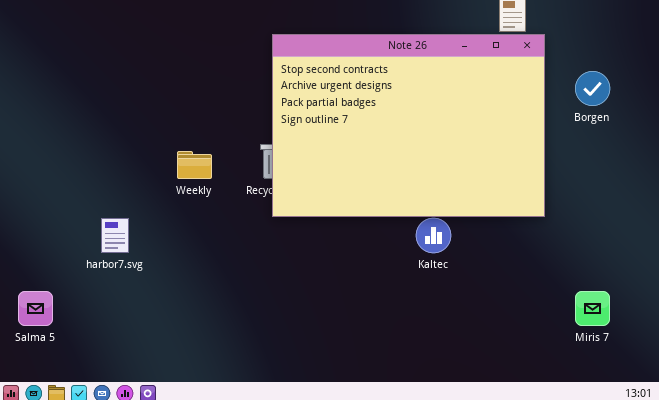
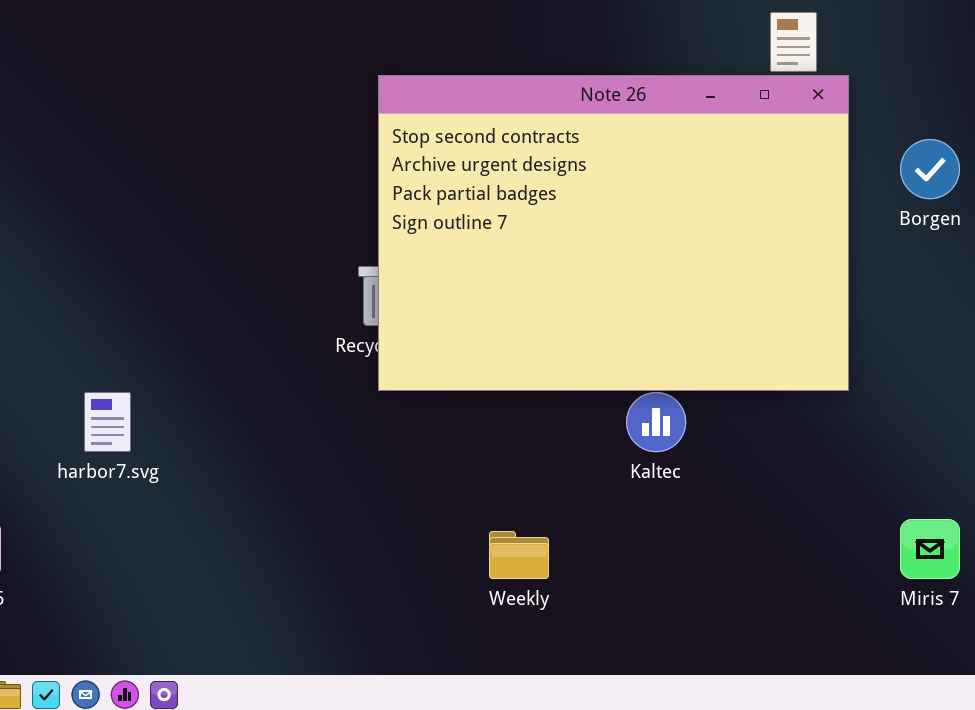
Weekly: [177,151,212,179] -> [489,531,549,579], moved

